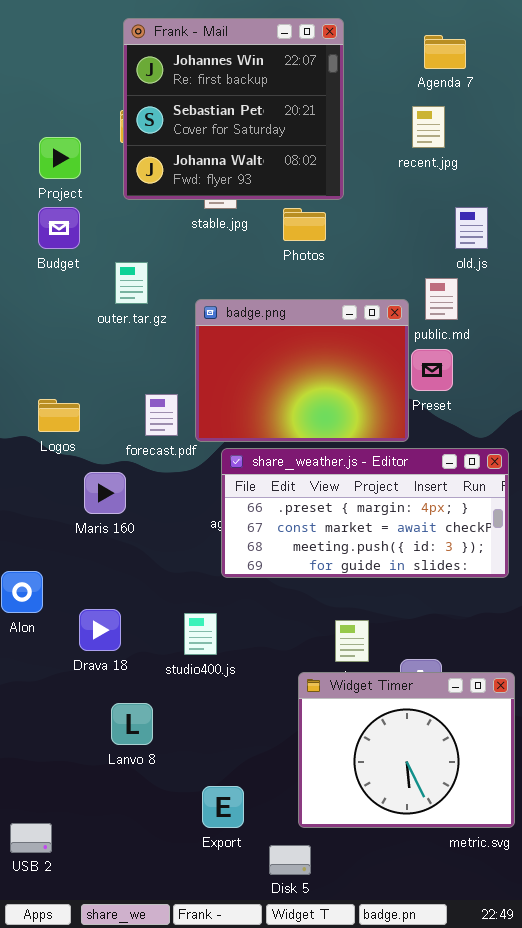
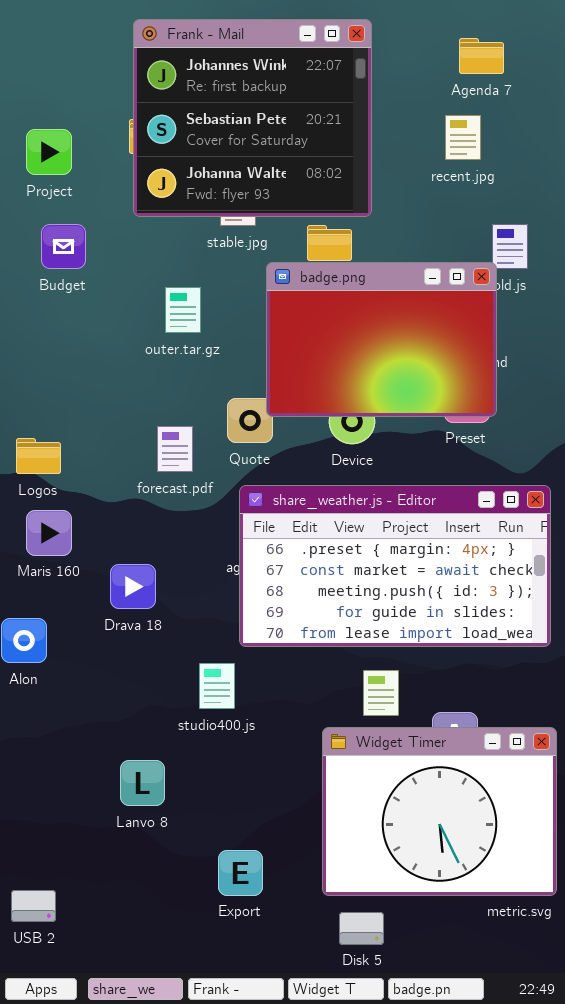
Project: [39,137,81,179] -> [26,129,72,175], moved
outer.tar.gz: [115,262,148,304] -> [165,287,201,333], moved
badge.png: [195,299,409,442] -> [266,262,497,417], moved
Logos: [38,399,80,432] -> [16,438,61,474], moved
share_weather.js - Editor: [221,448,509,578] -> [239,485,551,647], resized
Maris 160: [84,472,126,514] -> [26,510,72,556], moved
Drava 18: [79,609,121,651] -> [110,564,156,609], moved
Disk 5: [269,845,311,875] -> [339,912,384,945], moved

